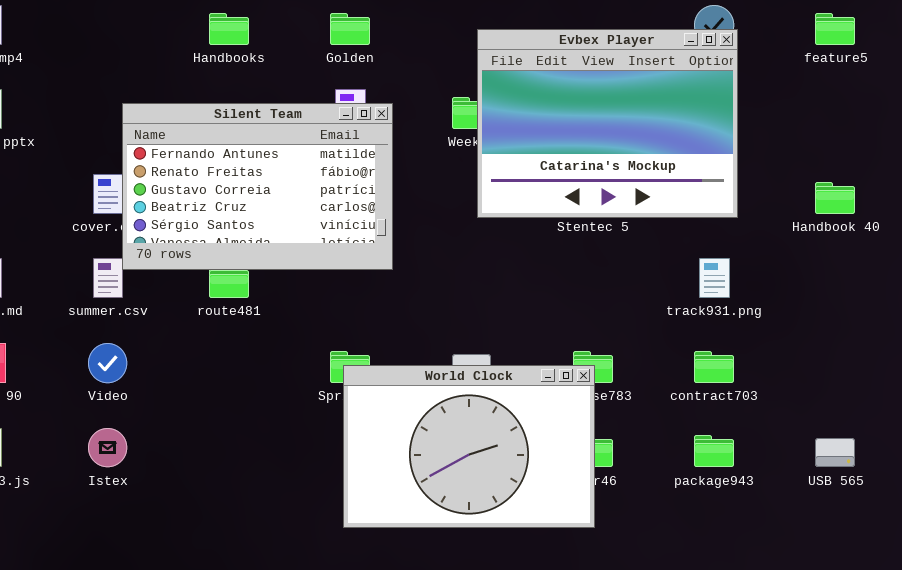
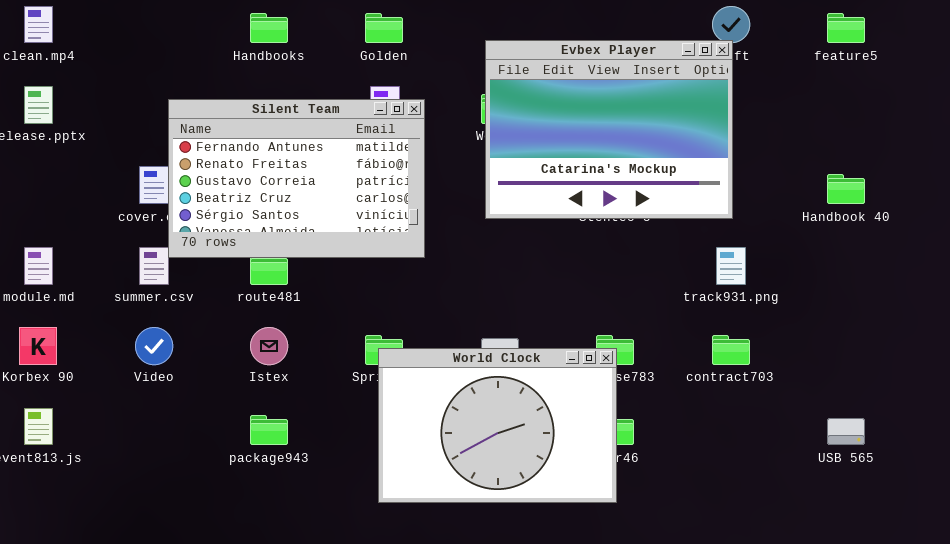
Evbex Player: [477,29,738,218] -> [485,40,733,219], moved
Istex: [88,428,127,467] -> [250,327,288,365], moved
package943: [694,435,734,467] -> [250,415,288,445], moved

